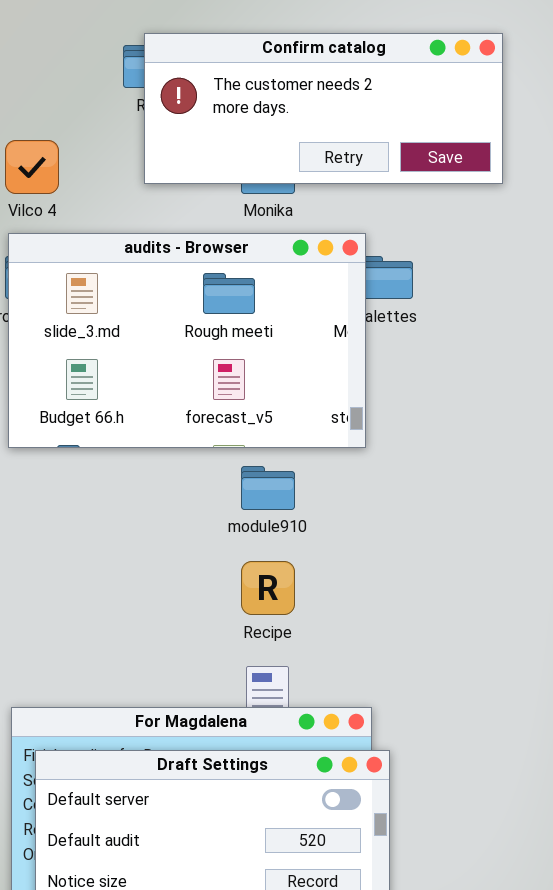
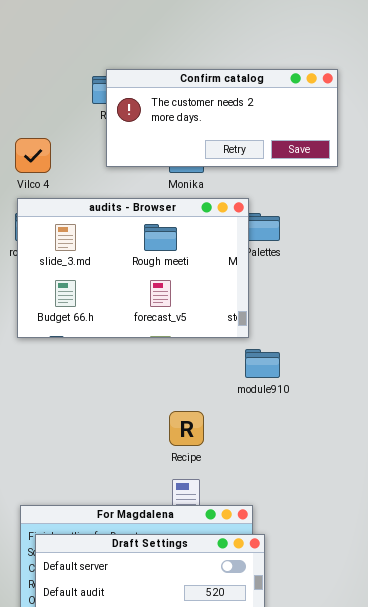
module910: [241,466,295,510] -> [245,349,280,378], moved

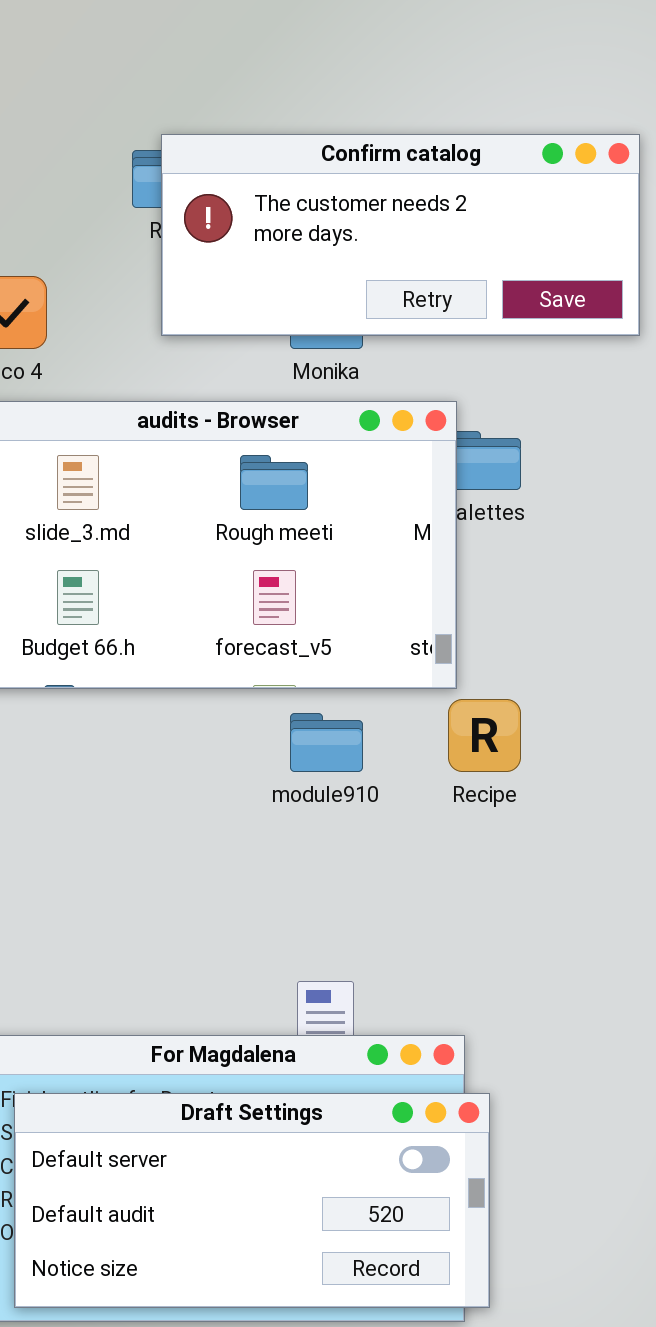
module910: [245,349,280,378] -> [290,713,363,772], moved
Recipe: [169,411,204,446] -> [448,699,521,772], moved

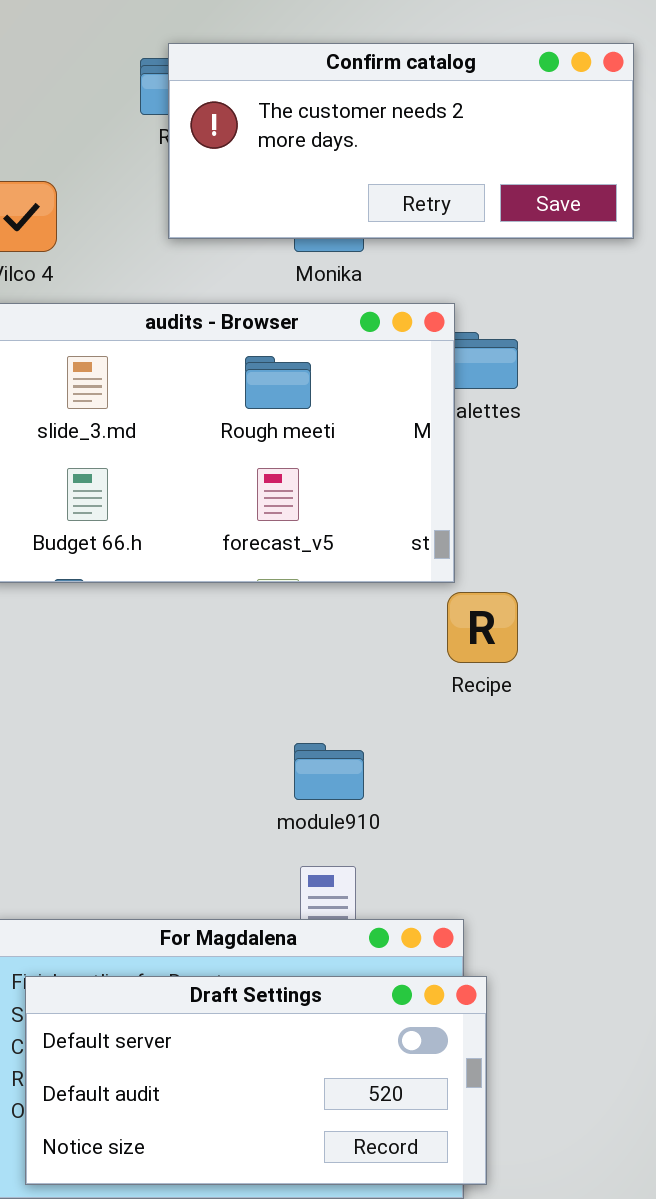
module910: [290,713,363,772] -> [294,743,364,800], moved

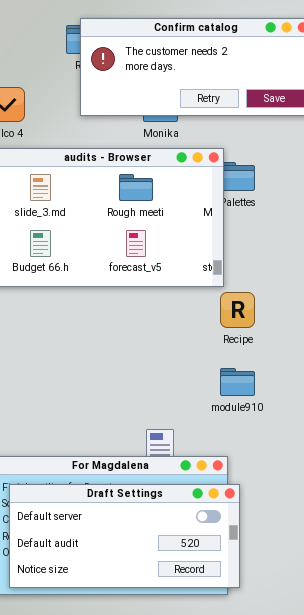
module910: [294,743,364,800] -> [220,368,255,396], moved

